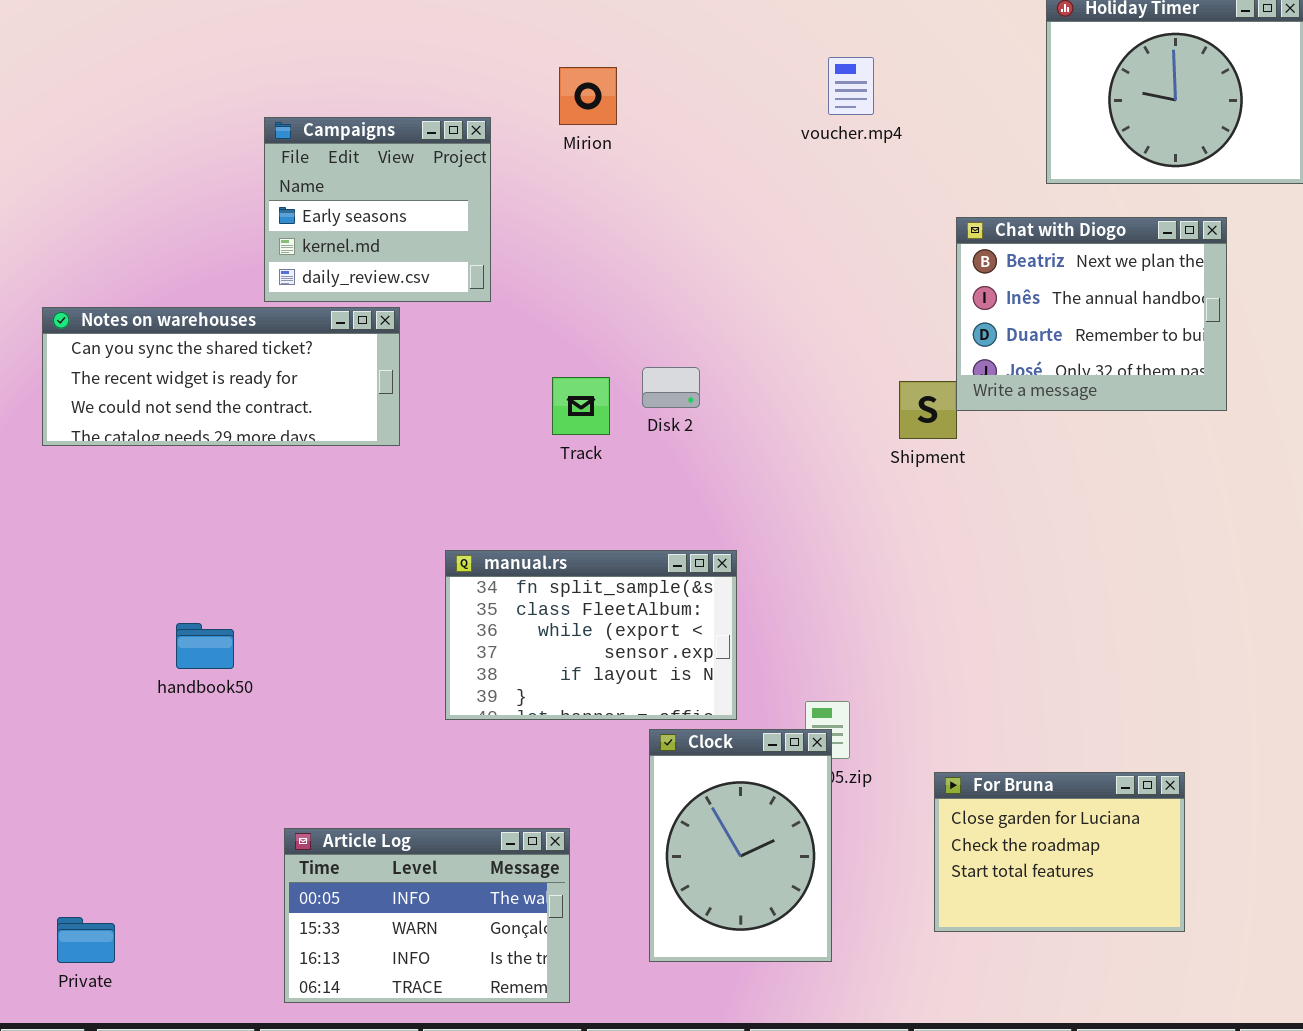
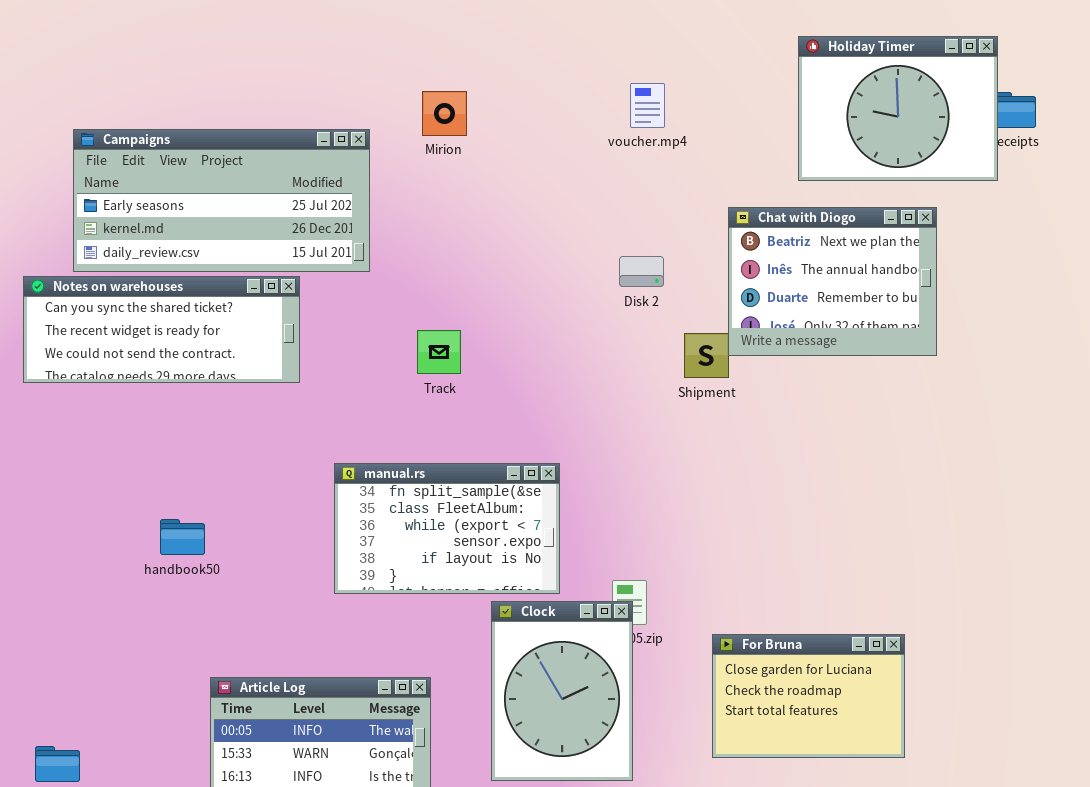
Campaigns: [264,117,491,302] -> [73,129,370,272], resized
Disk 2: [642,367,700,408] -> [619,256,664,287], moved
handbook50: [176,623,234,669] -> [160,519,205,555], moved

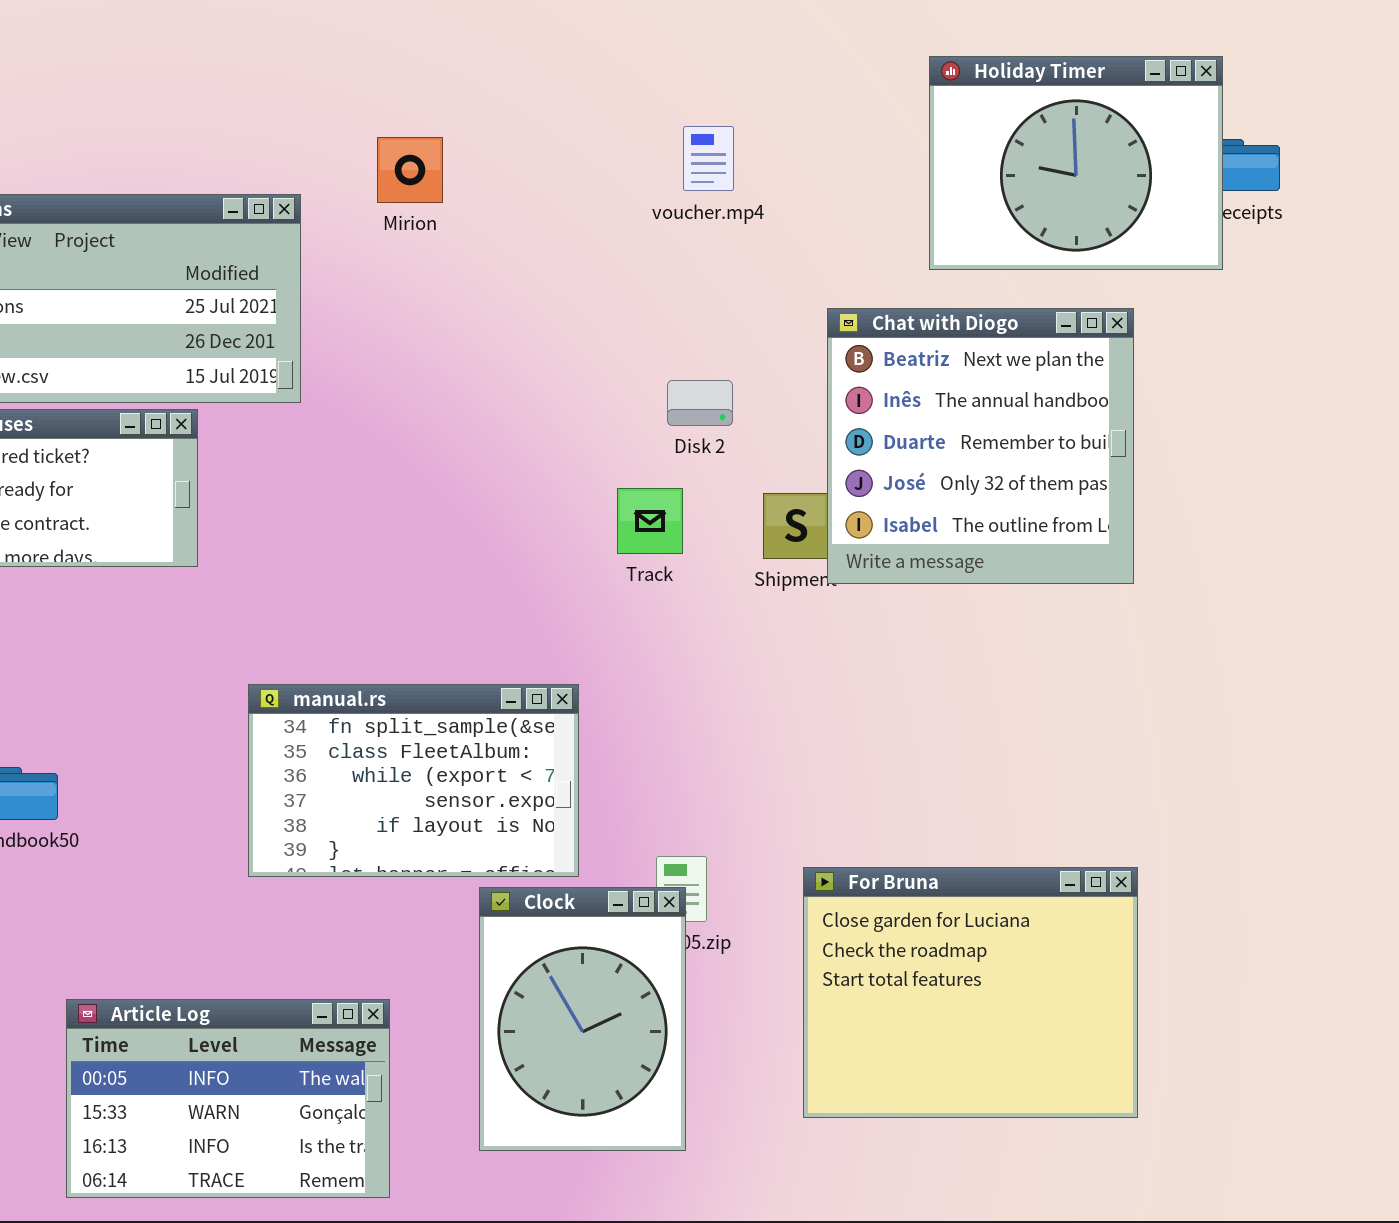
Chat with Diogo: [728,207,937,356] -> [827,308,1134,584], resized
Track: [417,330,461,374] -> [617,488,683,554], moved
For Bruna: [712,634,905,758] -> [803,867,1138,1118], resized

